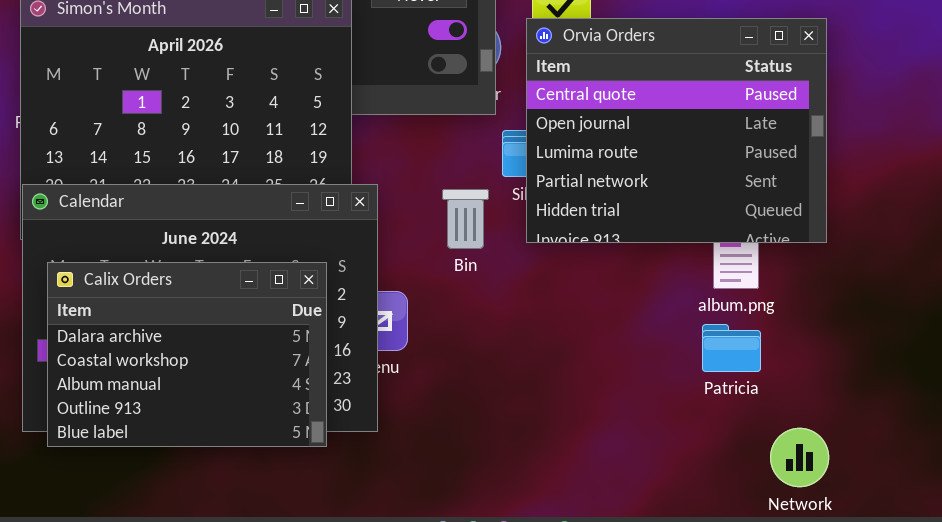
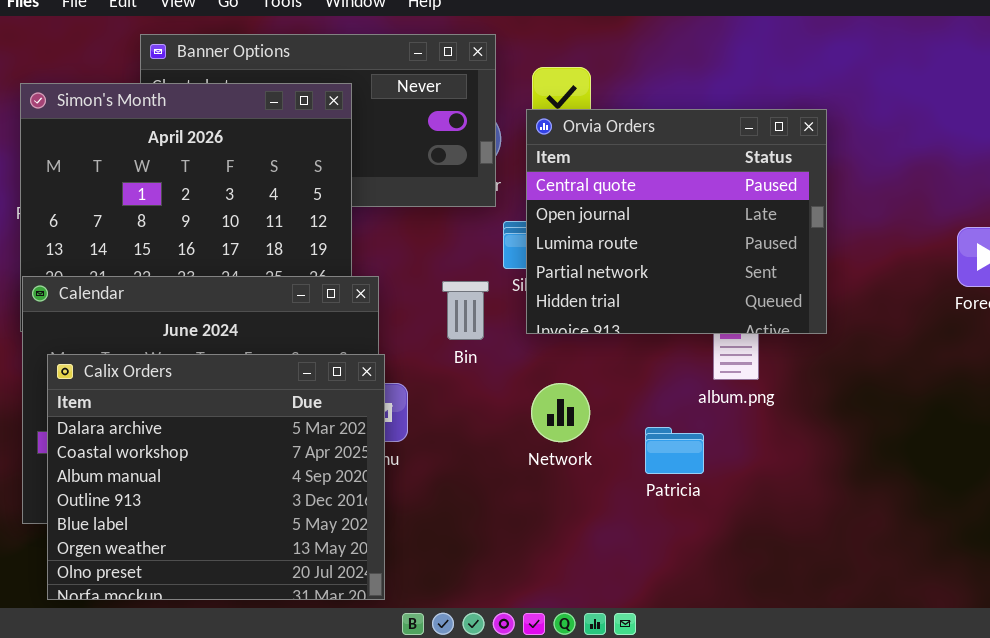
Calix Orders: [47,262,327,447] -> [47,354,385,600], resized
Patricia: [702,324,761,372] -> [645,427,704,474], moved
Network: [770,428,829,487] -> [531,383,590,442], moved

